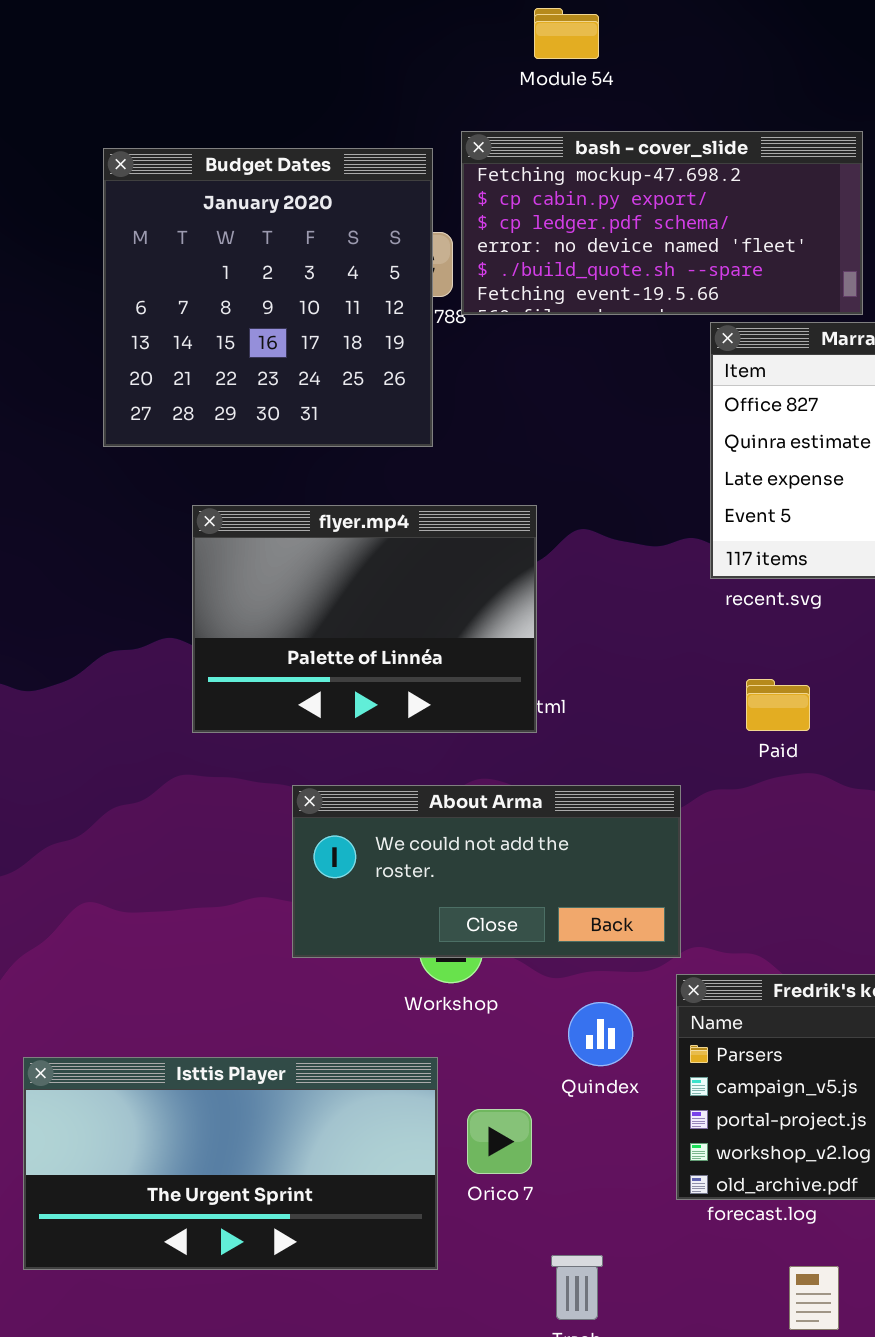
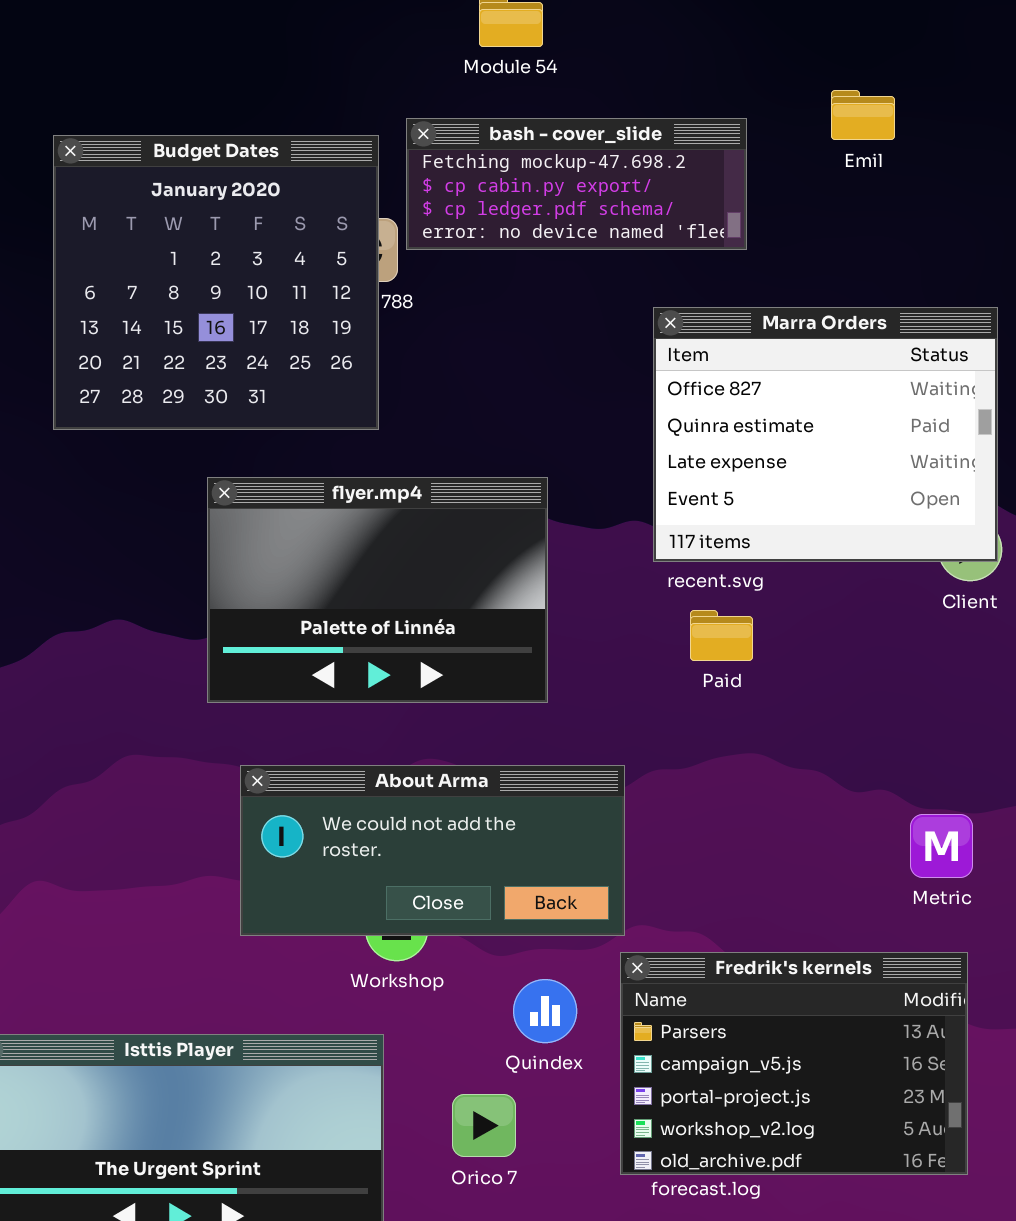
bash - cover_slide: [461,131,863,315] -> [406,118,747,250], resized
flyer.mp4: [192,505,537,733] -> [207,477,548,703], moved
Paid: [746,679,810,731] -> [690,610,753,661], moved
Orico 7: [467,1109,532,1174] -> [452,1094,516,1157], moved

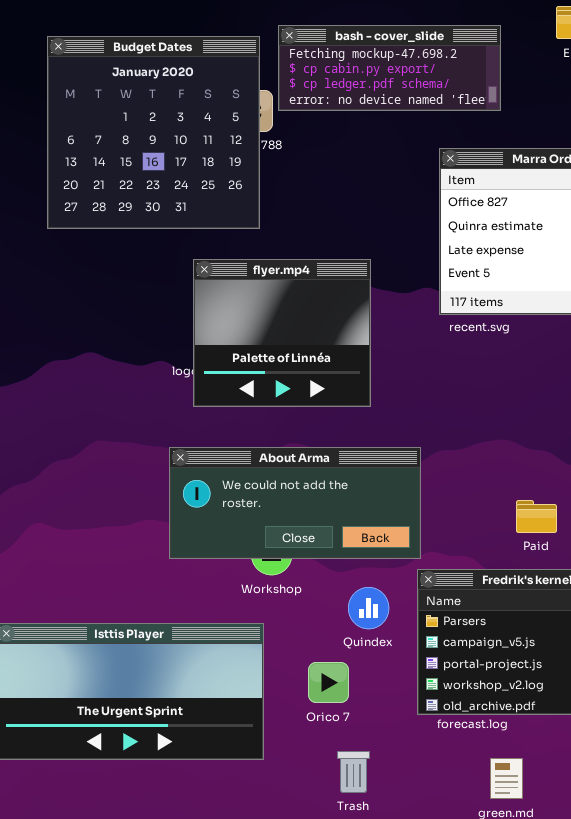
flyer.mp4: [207,477,548,703] -> [193,259,371,407], resized
Paid: [690,610,753,661] -> [516,500,557,533], moved

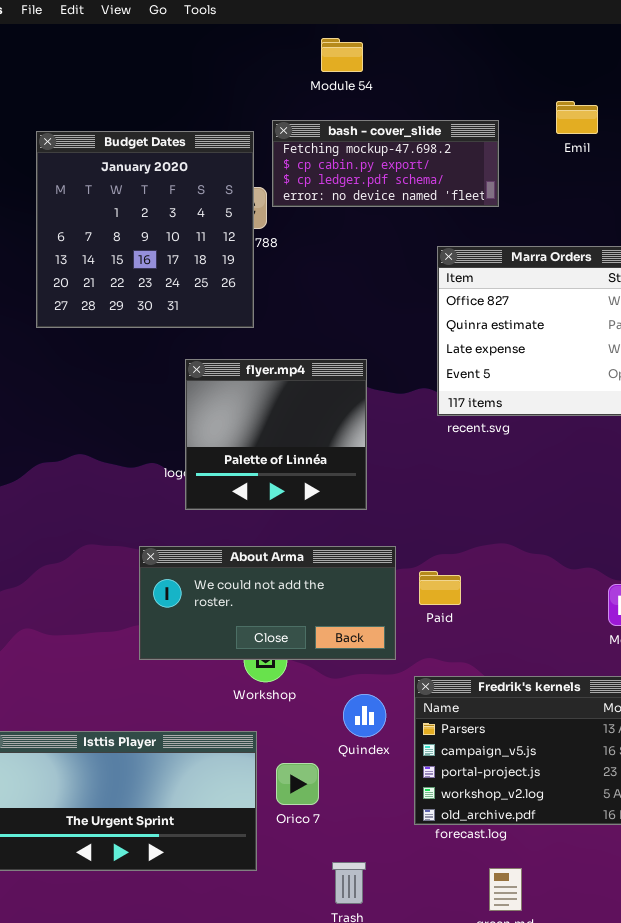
About Arma: [169,447,421,559] -> [139,546,396,660], moved
Paid: [516,500,557,533] -> [419,571,461,605], moved
Orico 7: [308,662,349,703] -> [276,763,319,805], moved

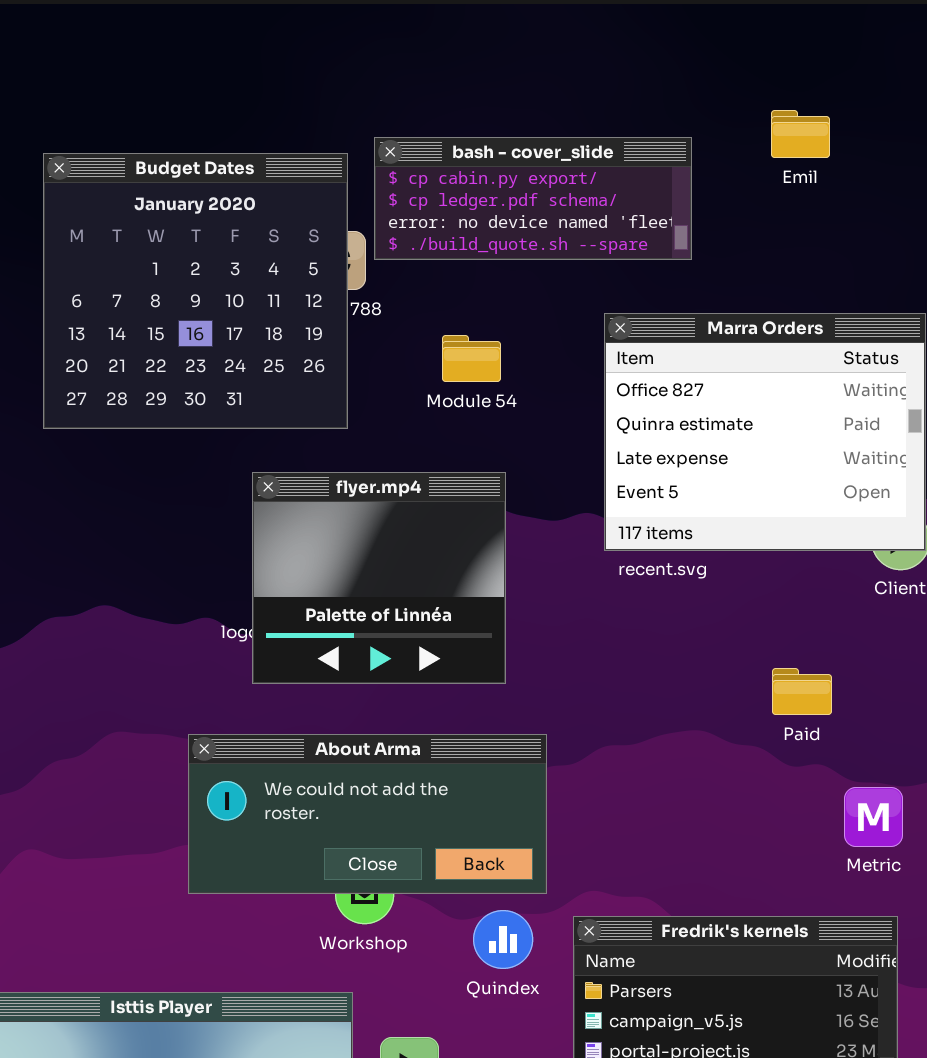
Module 54: [321,38,363,72] -> [442,335,501,382], moved
bash - cover_slide: [272,120,499,207] -> [374,137,692,260], scrolled down 1 row
Paid: [419,571,461,605] -> [772,668,832,715], moved
Quindex: [343,694,386,737] -> [473,910,533,969], moved

